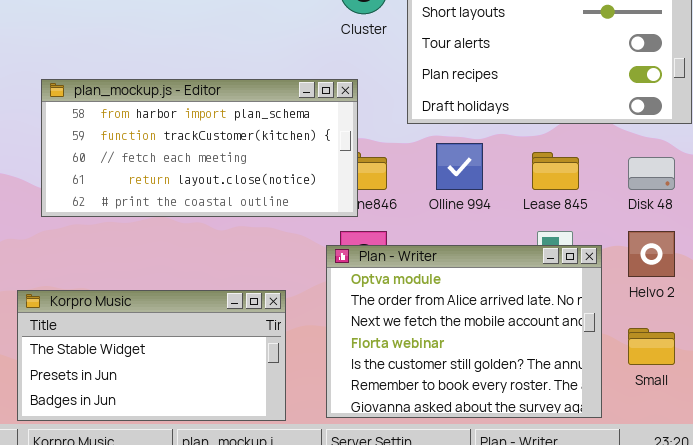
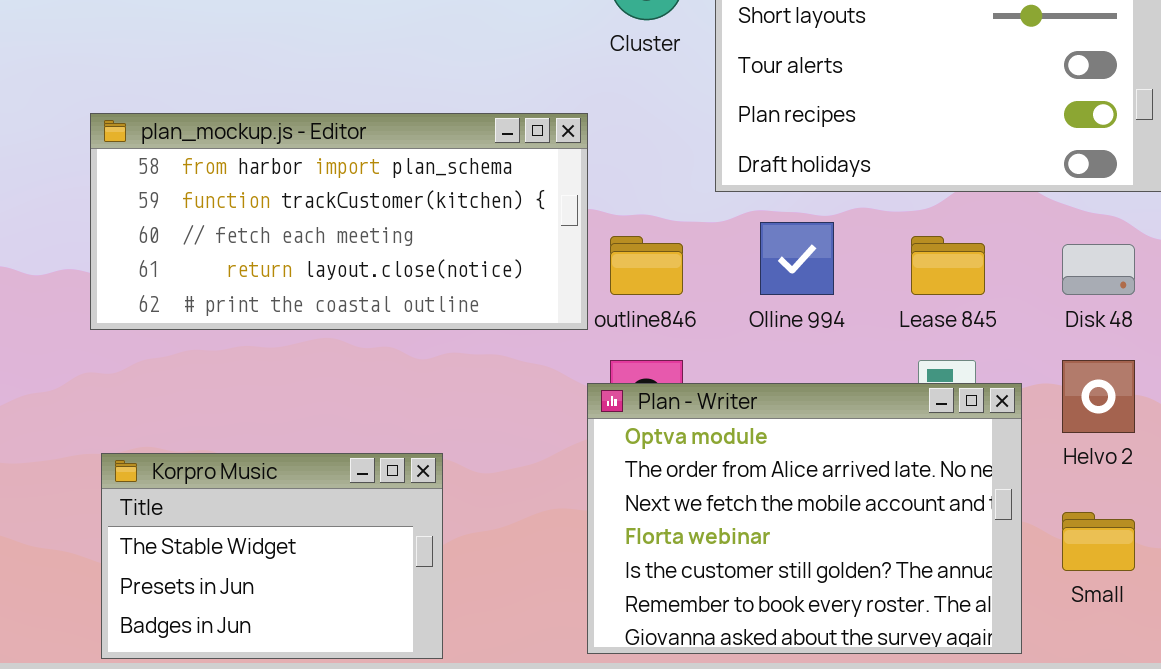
plan_mockup.js - Editor: [41,79,358,217] -> [90,113,588,330], moved
Korpro Music: [17,290,286,421] -> [101,453,443,659], resized

